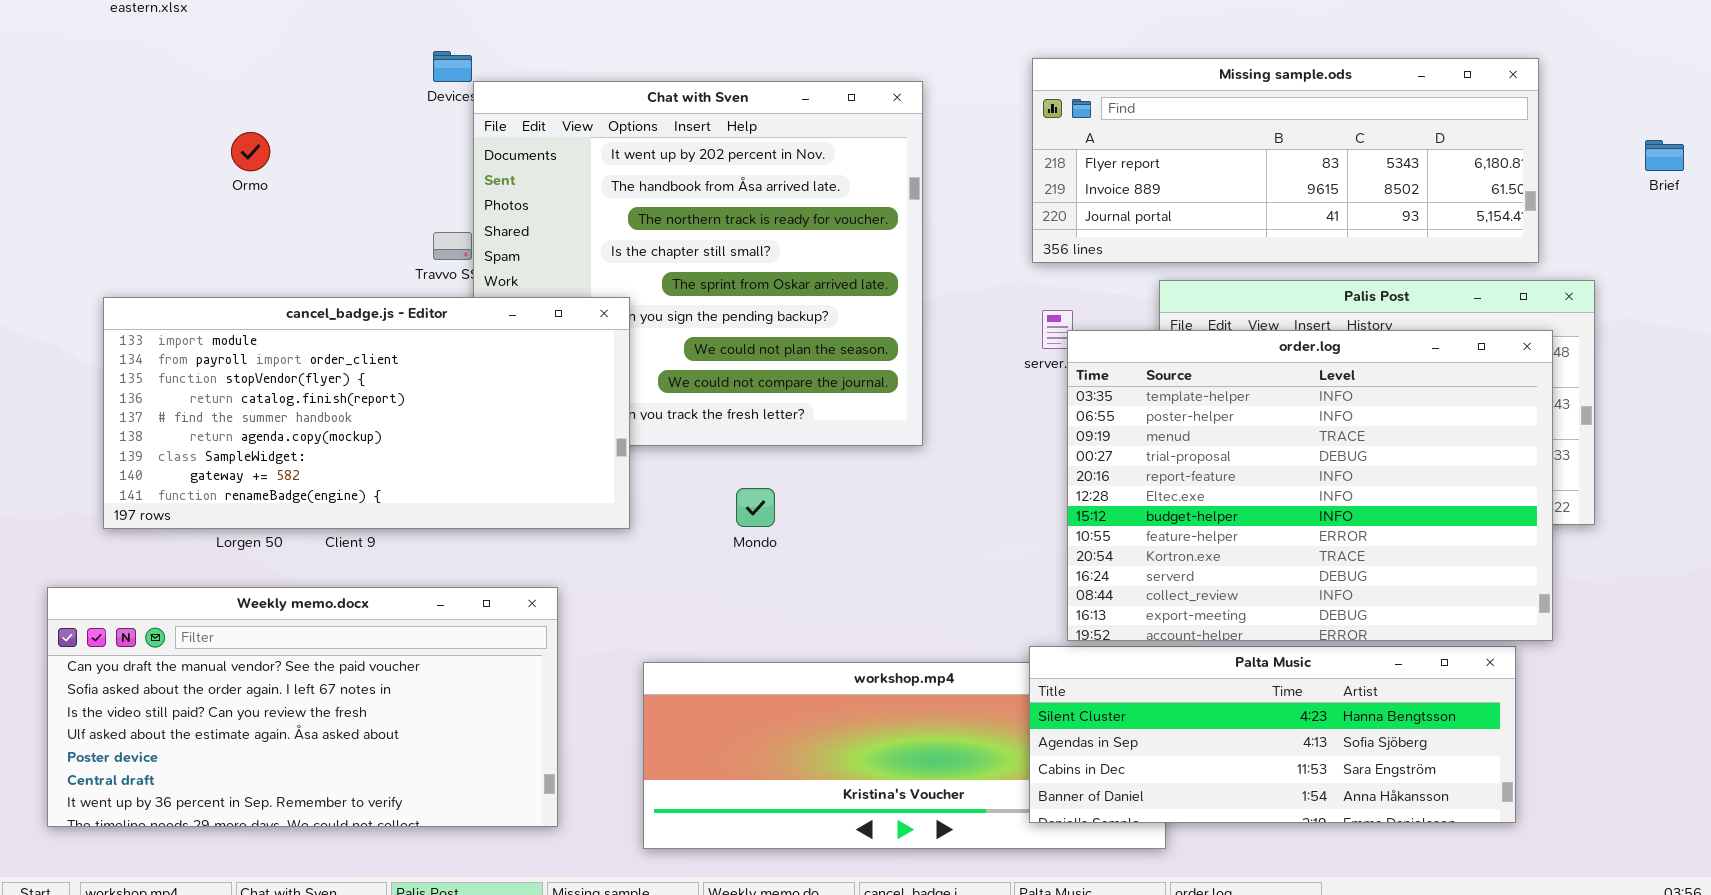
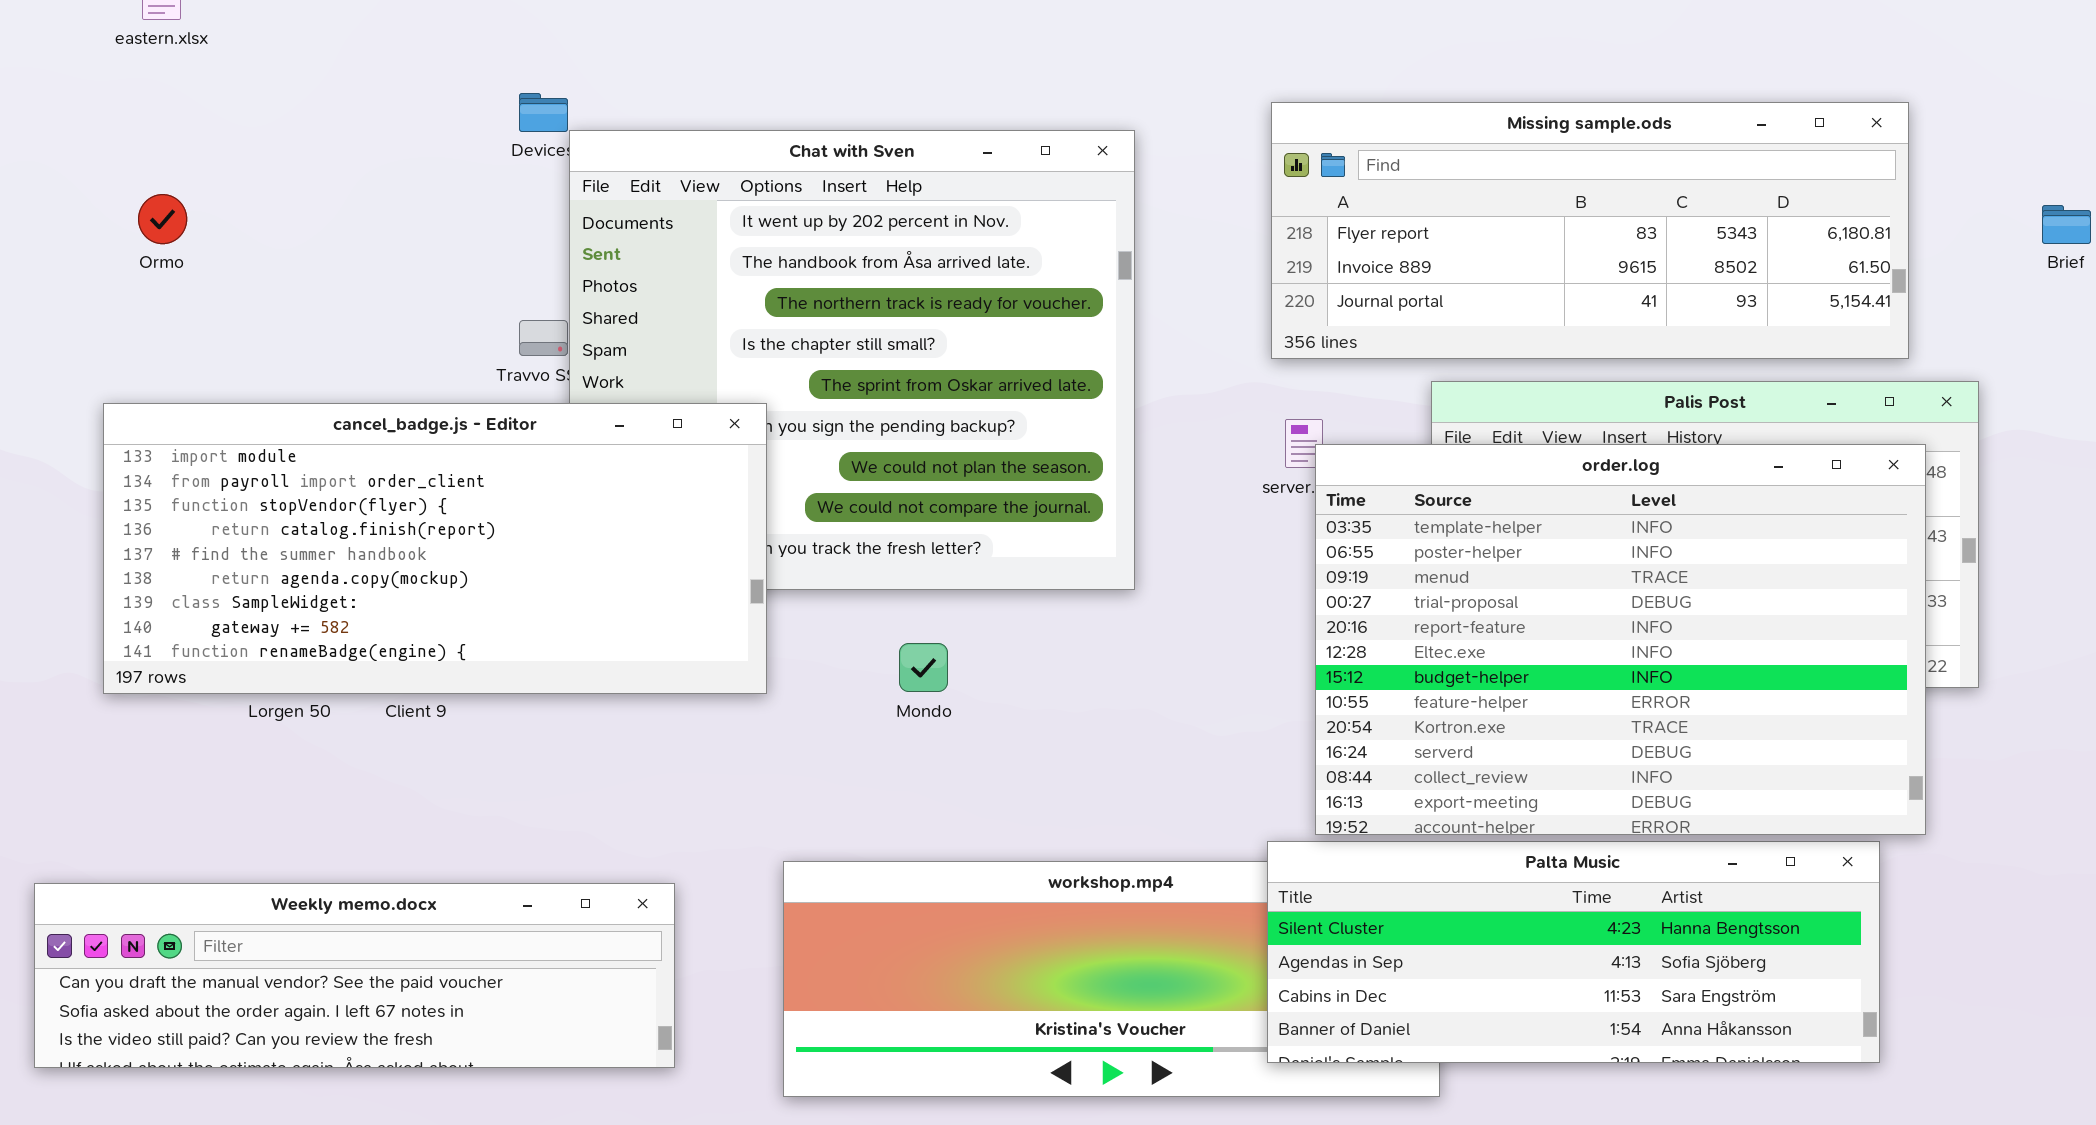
Ormo: [231,132,270,171] -> [138,194,187,244], moved
Weekly memo.docx: [47,587,558,827] -> [34,883,675,1068], resized

